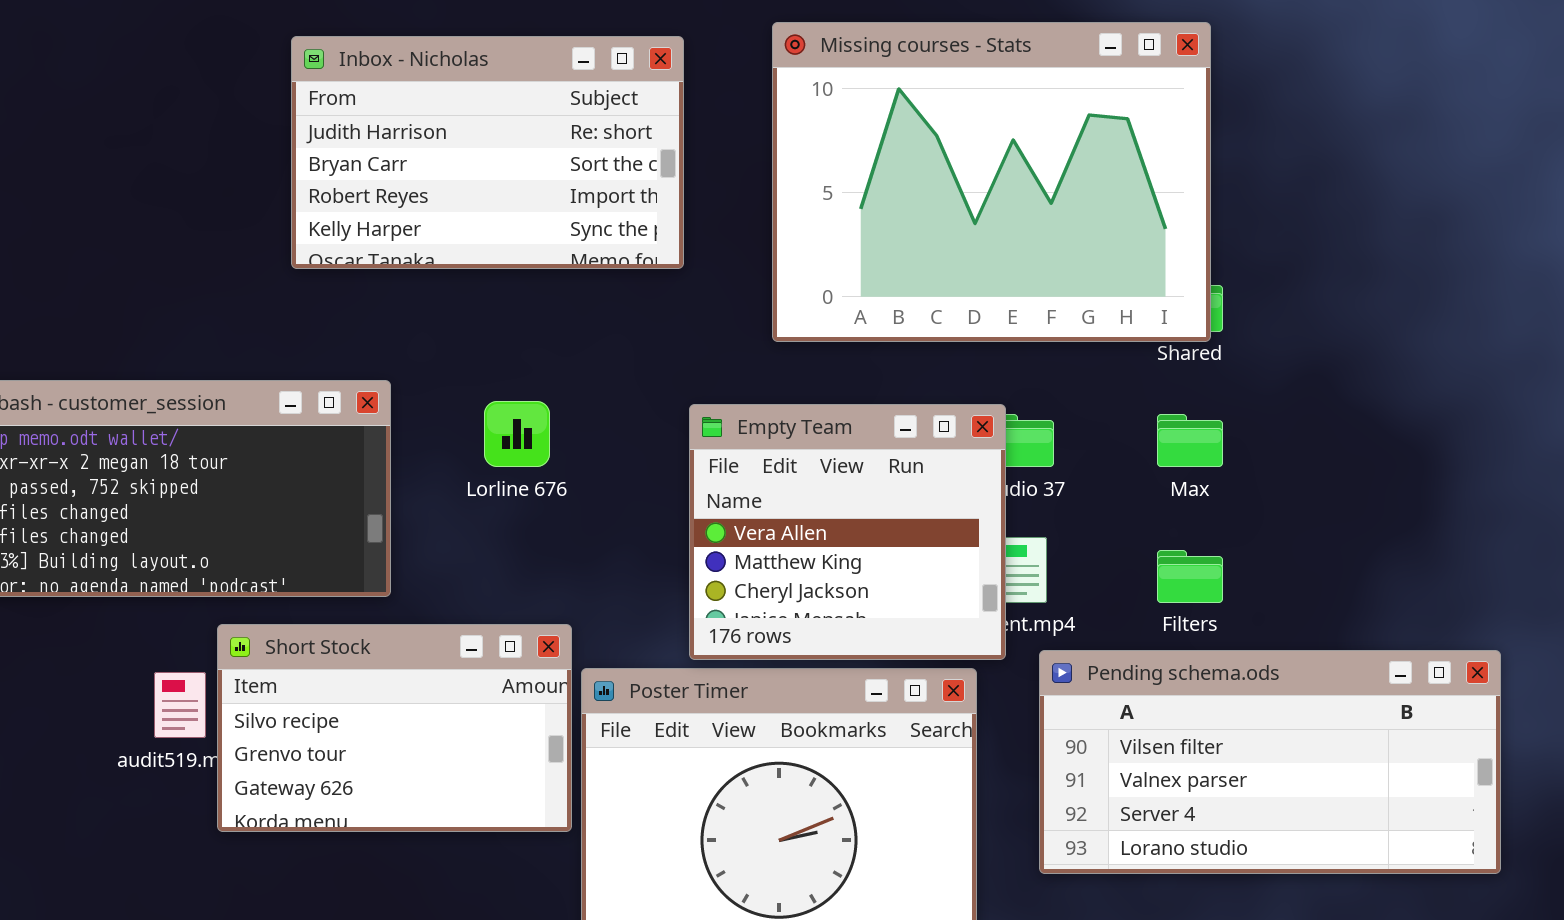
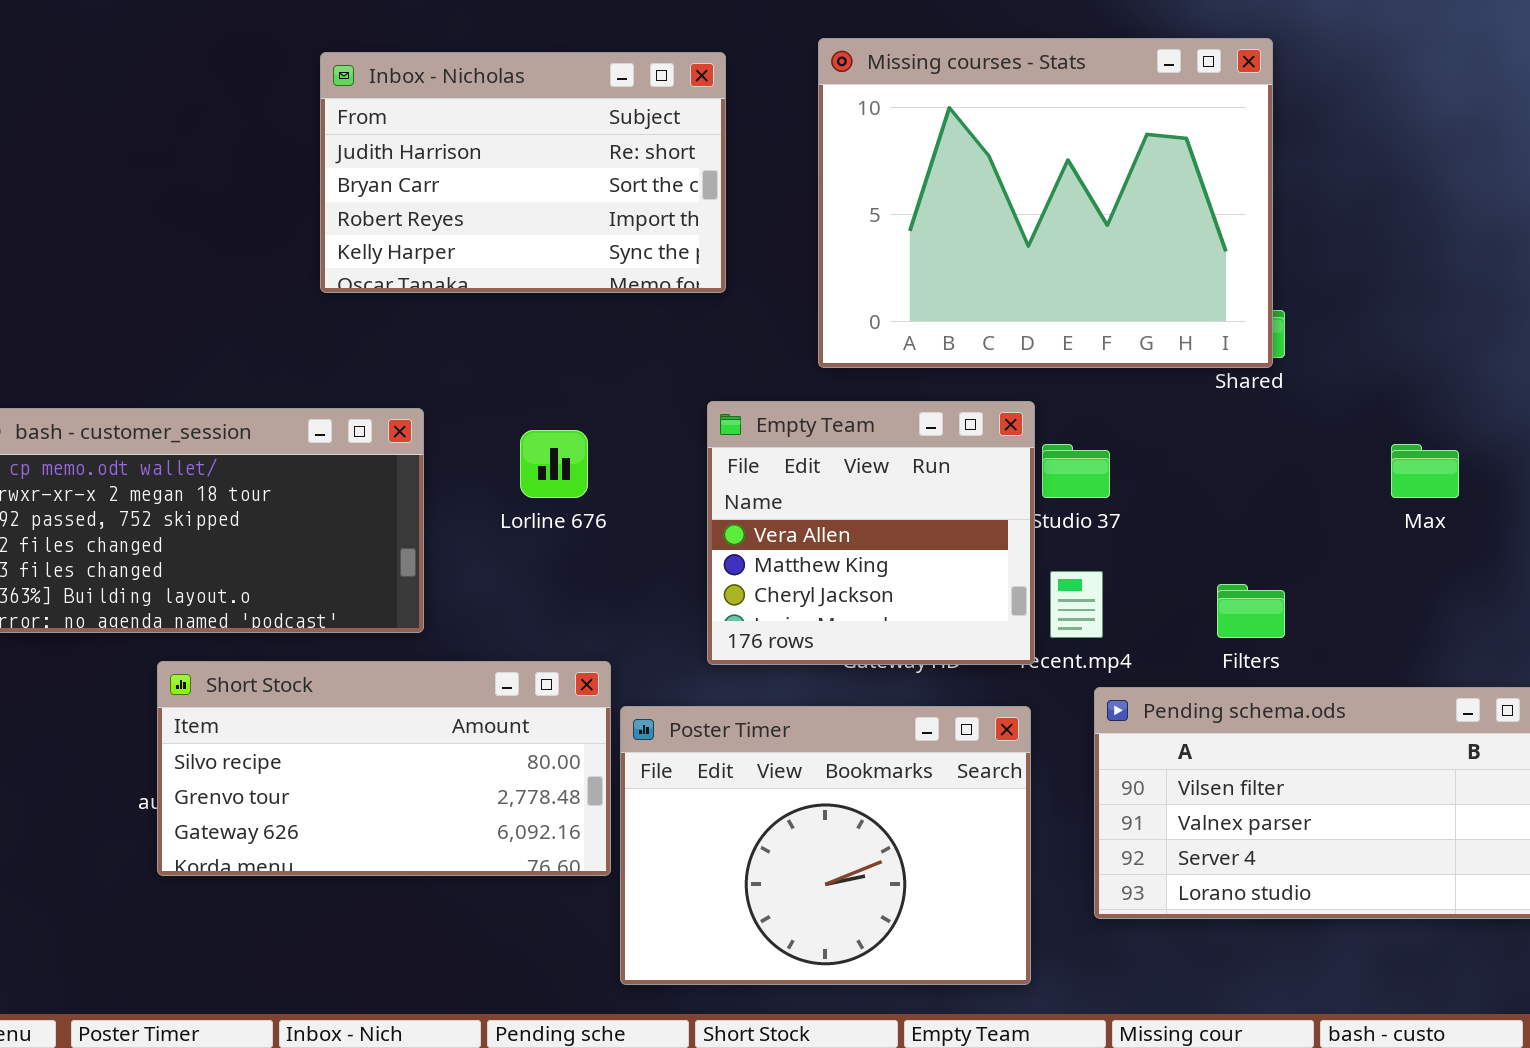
Empty Team: [689,404,1006,660] -> [707,401,1035,665], moved
Max: [1157,414,1223,467] -> [1391,444,1459,498], moved
Short Stock: [217,624,572,832] -> [157,661,611,876], resized

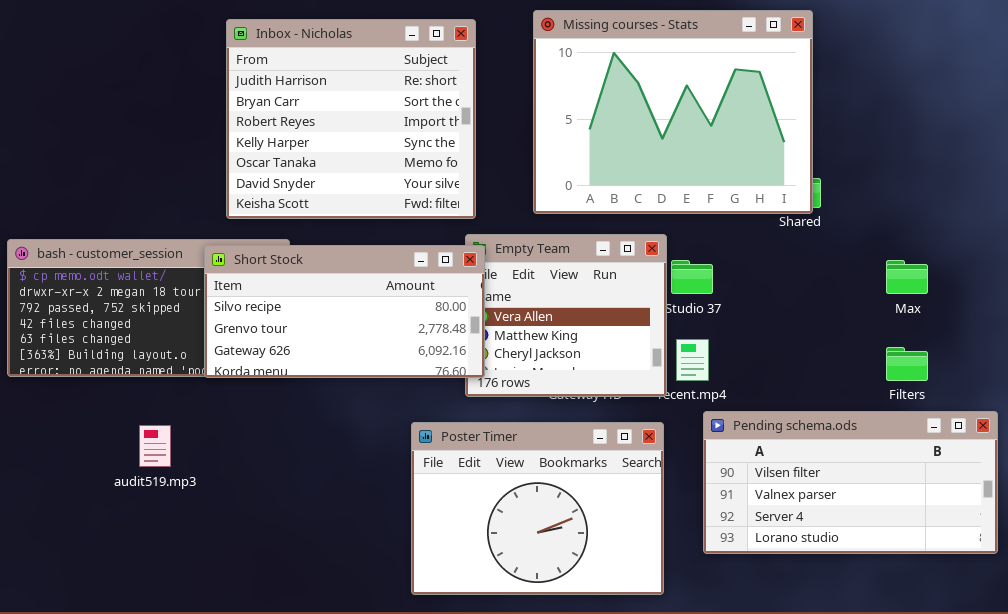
Inbox - Nicholas: [320,52,726,293] -> [226,19,476,219], resized
Filters: [1217,584,1285,638] -> [886,347,928,381], moved
Short Stock: [157,661,611,876] -> [204,245,485,378], moved

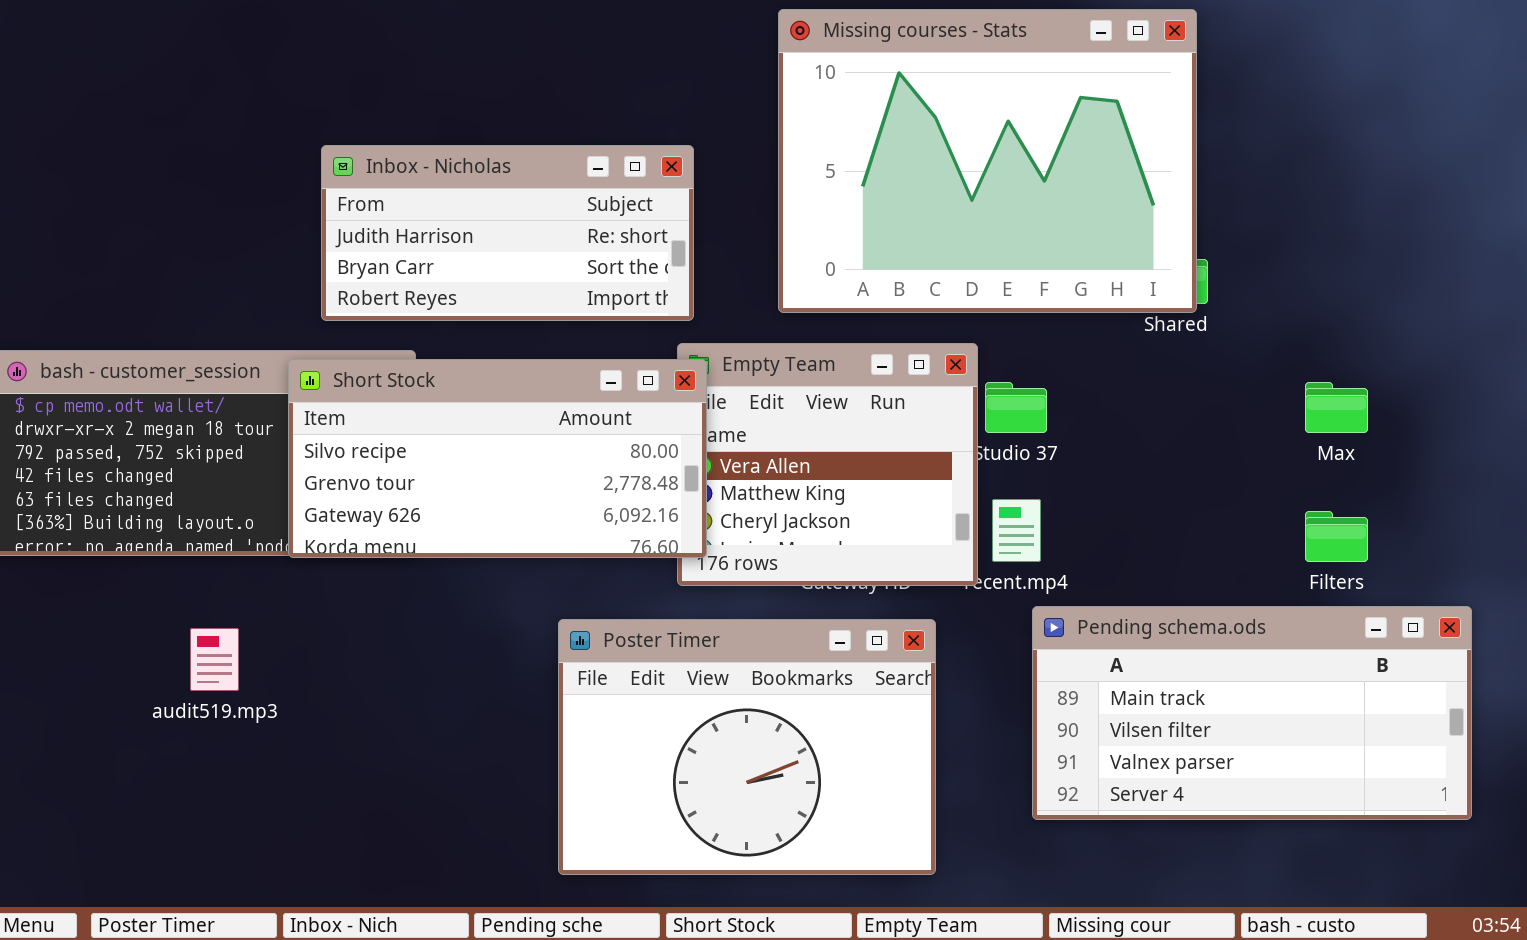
Inbox - Nicholas: [226,19,476,219] -> [321,145,694,321], resized
Pending schema.ods: [703,411,998,554] -> [1032,606,1472,820], scrolled up 1 row
Poster Timer: [411,422,664,595] -> [558,619,936,875], moved

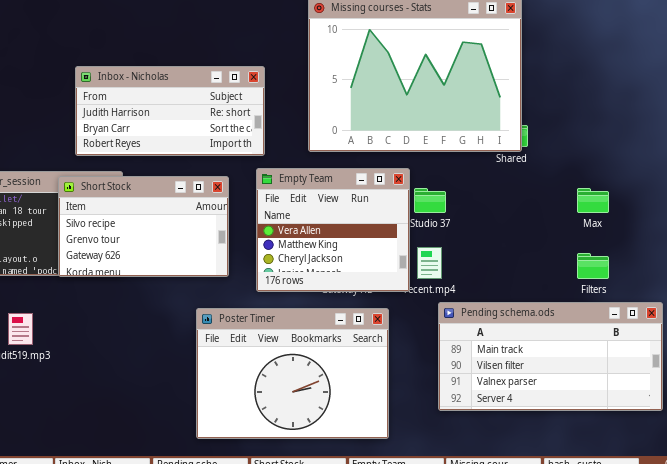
Short Stock: [288,359,707,558] -> [58,176,229,277], resized

